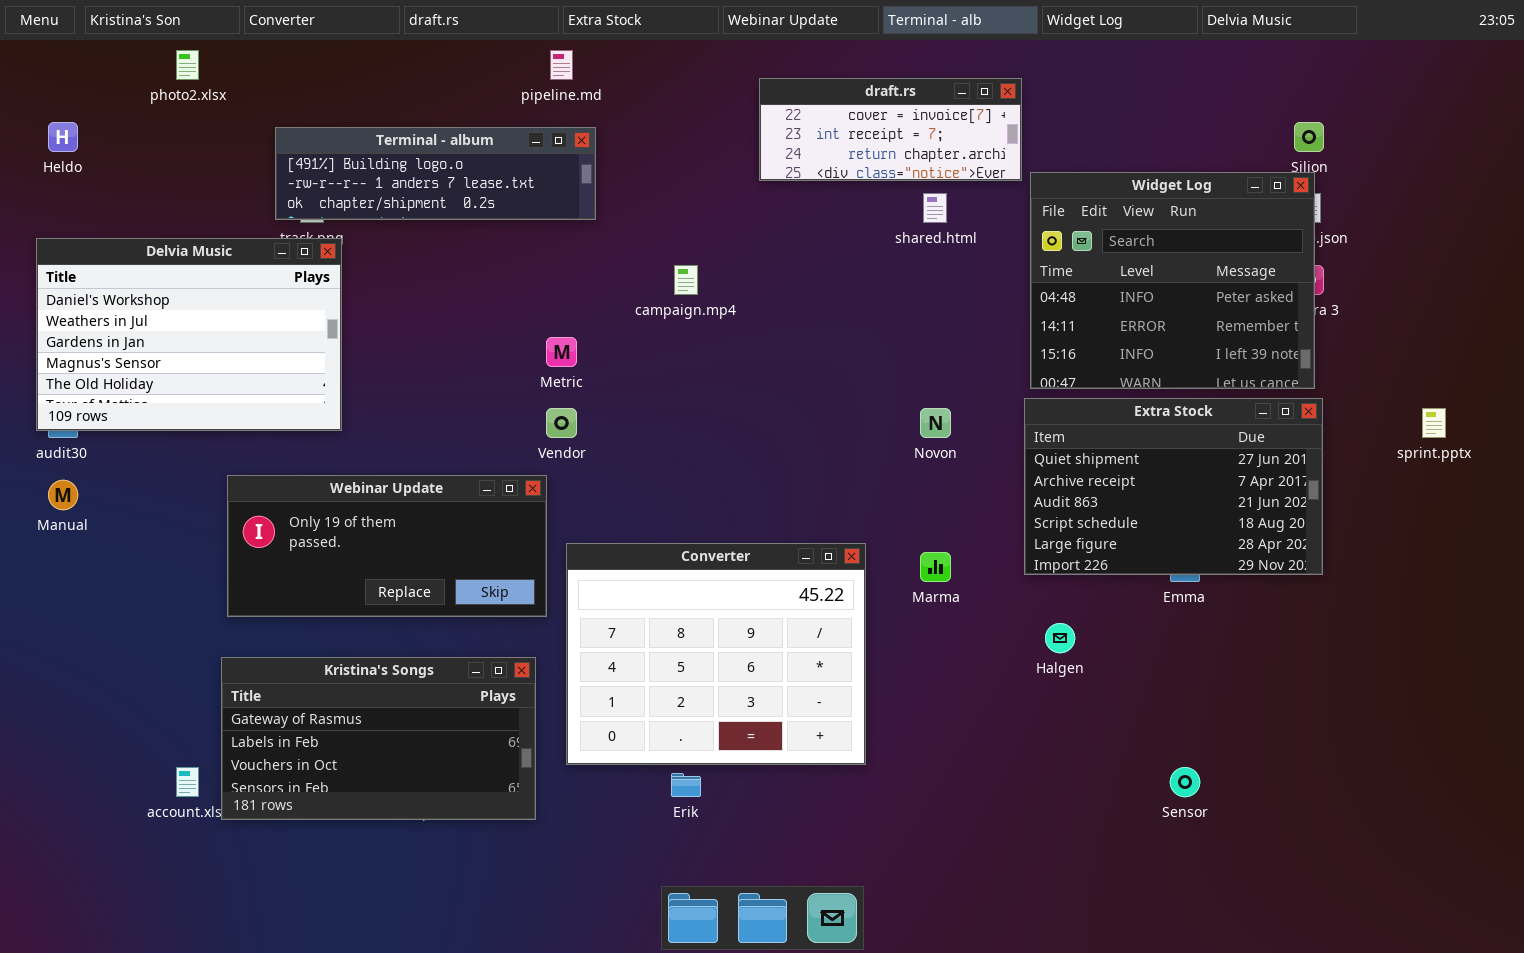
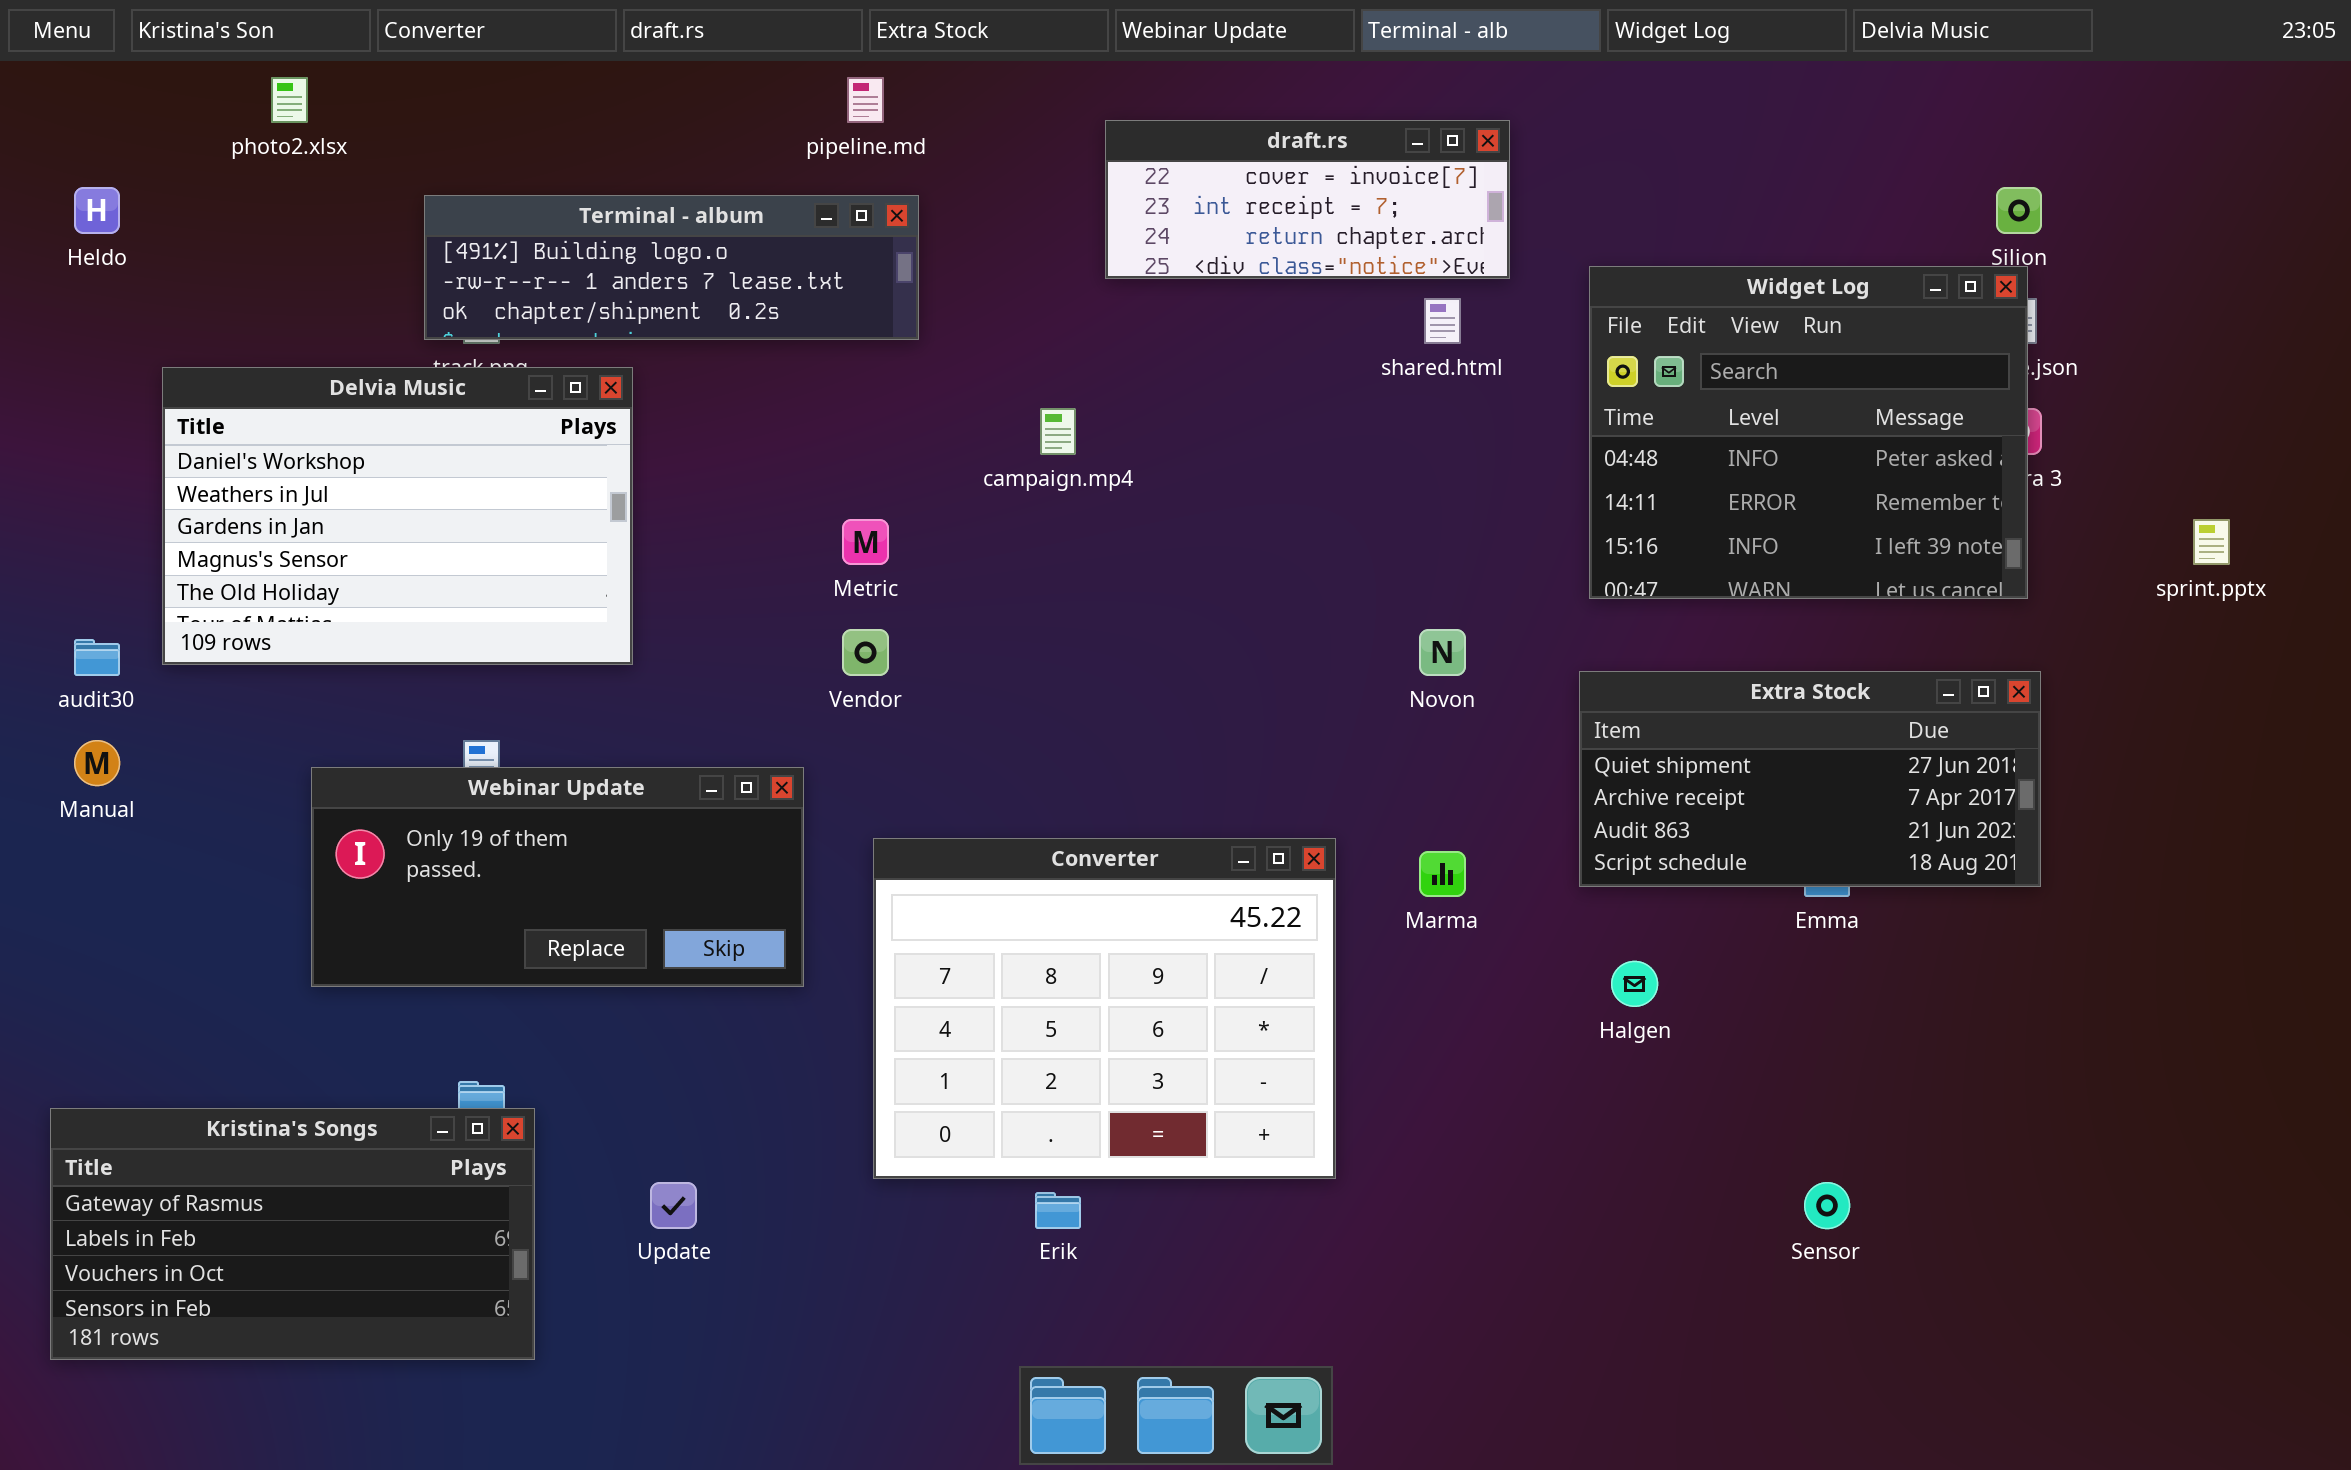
draft.rs: [759,78,1022,181] -> [1105,120,1510,279], moved
Delvia Music: [36,238,342,431] -> [162,367,633,665], moved
Extra Stock: [1024,398,1323,575] -> [1579,671,2041,887], resized
sprint.pptx: [1422,408,1446,438] -> [2193,519,2230,565], moved
Webinar Update: [227,475,547,617] -> [311,767,804,987], moved
Kristina's Songs: [221,657,536,820] -> [50,1108,535,1360], moved

